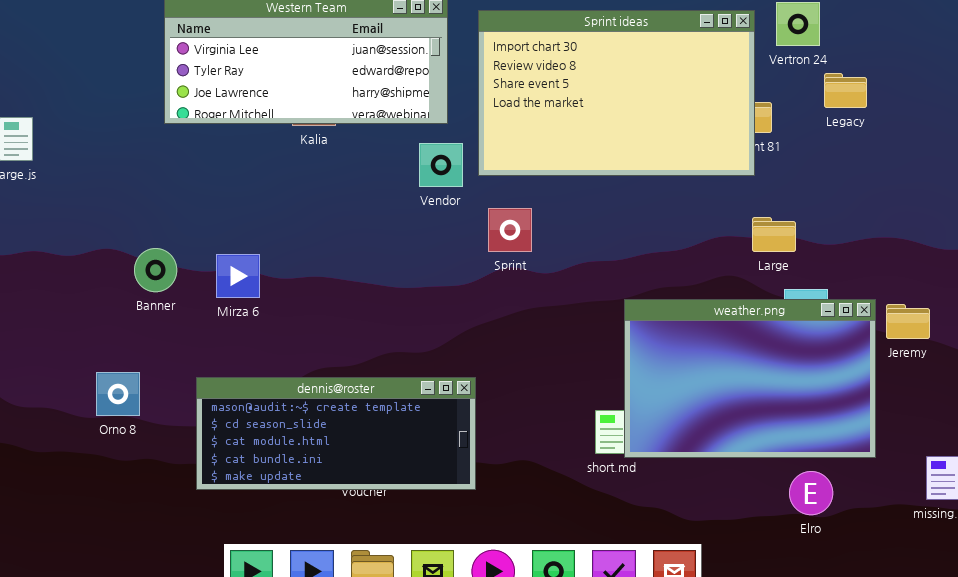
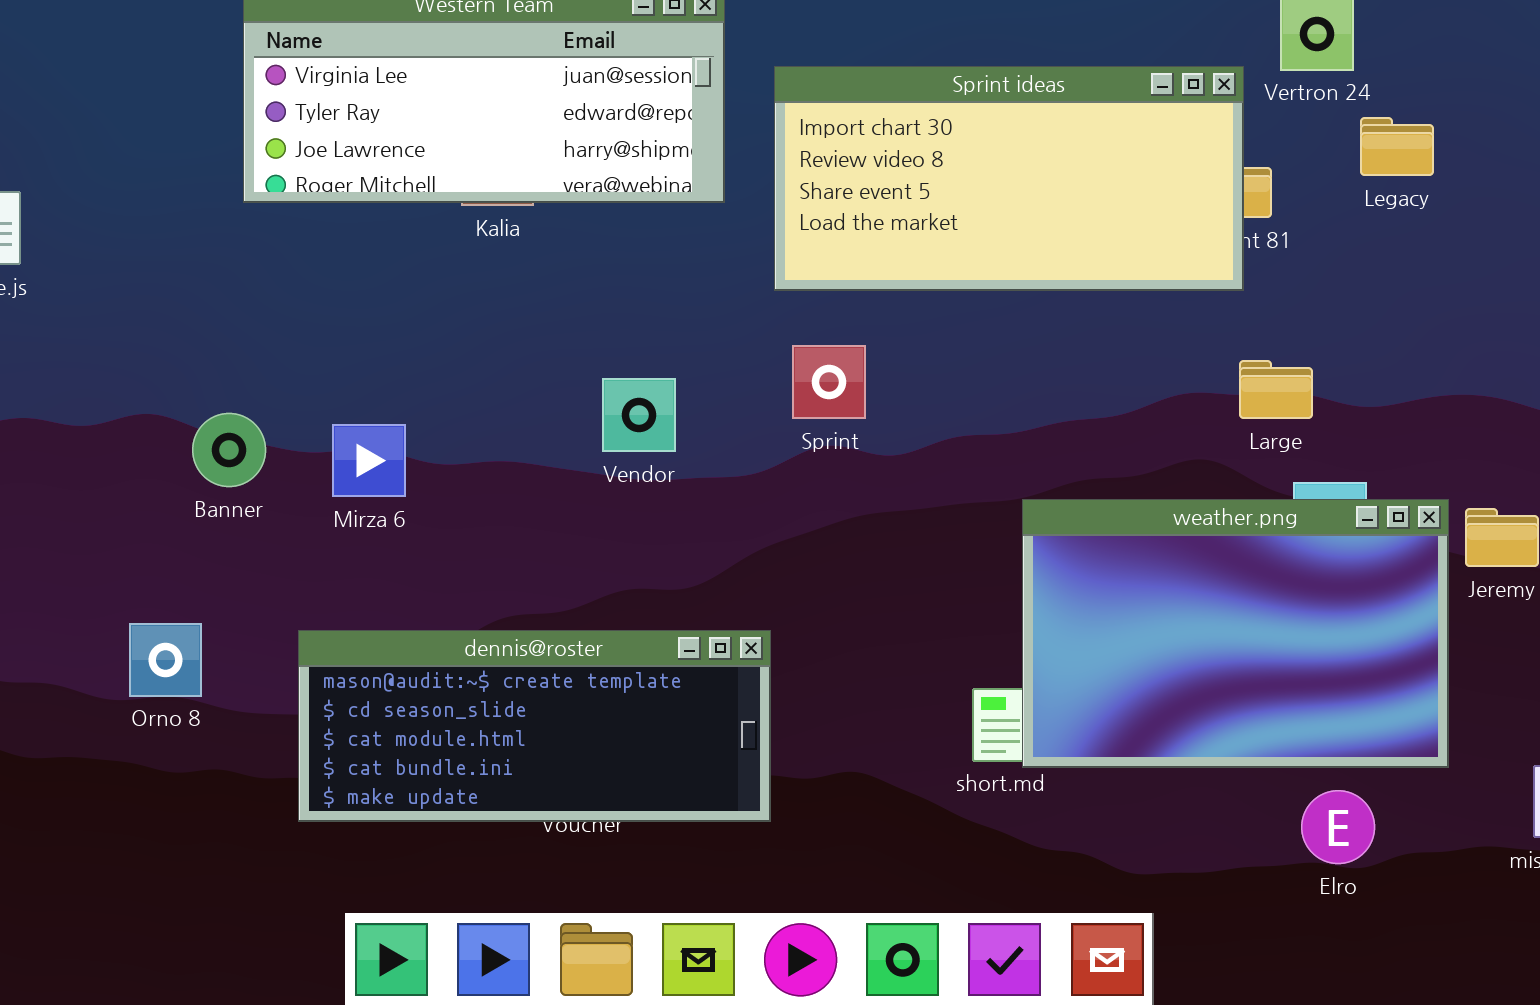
Sprint ideas: [478,10,755,176] -> [774,66,1244,291], resized
Vendor: [419,143,463,187] -> [602,378,676,452], moved

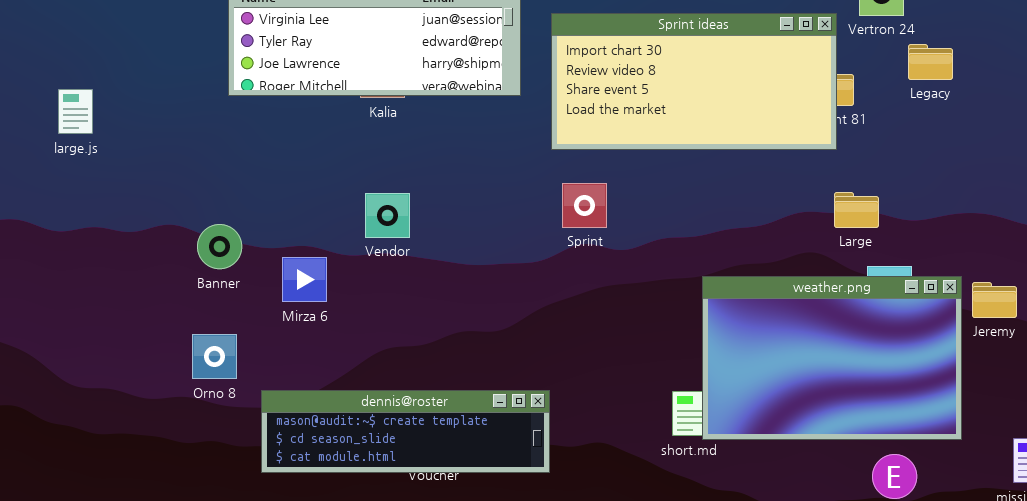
Vendor: [602,378,676,452] -> [365,193,410,238], moved
Mirza 6: [332,424,406,497] -> [282,257,327,302], moved
Orno 8: [129,623,202,697] -> [192,334,237,379], moved
dennis@roster: [298,630,771,822] -> [261,390,550,473], resized

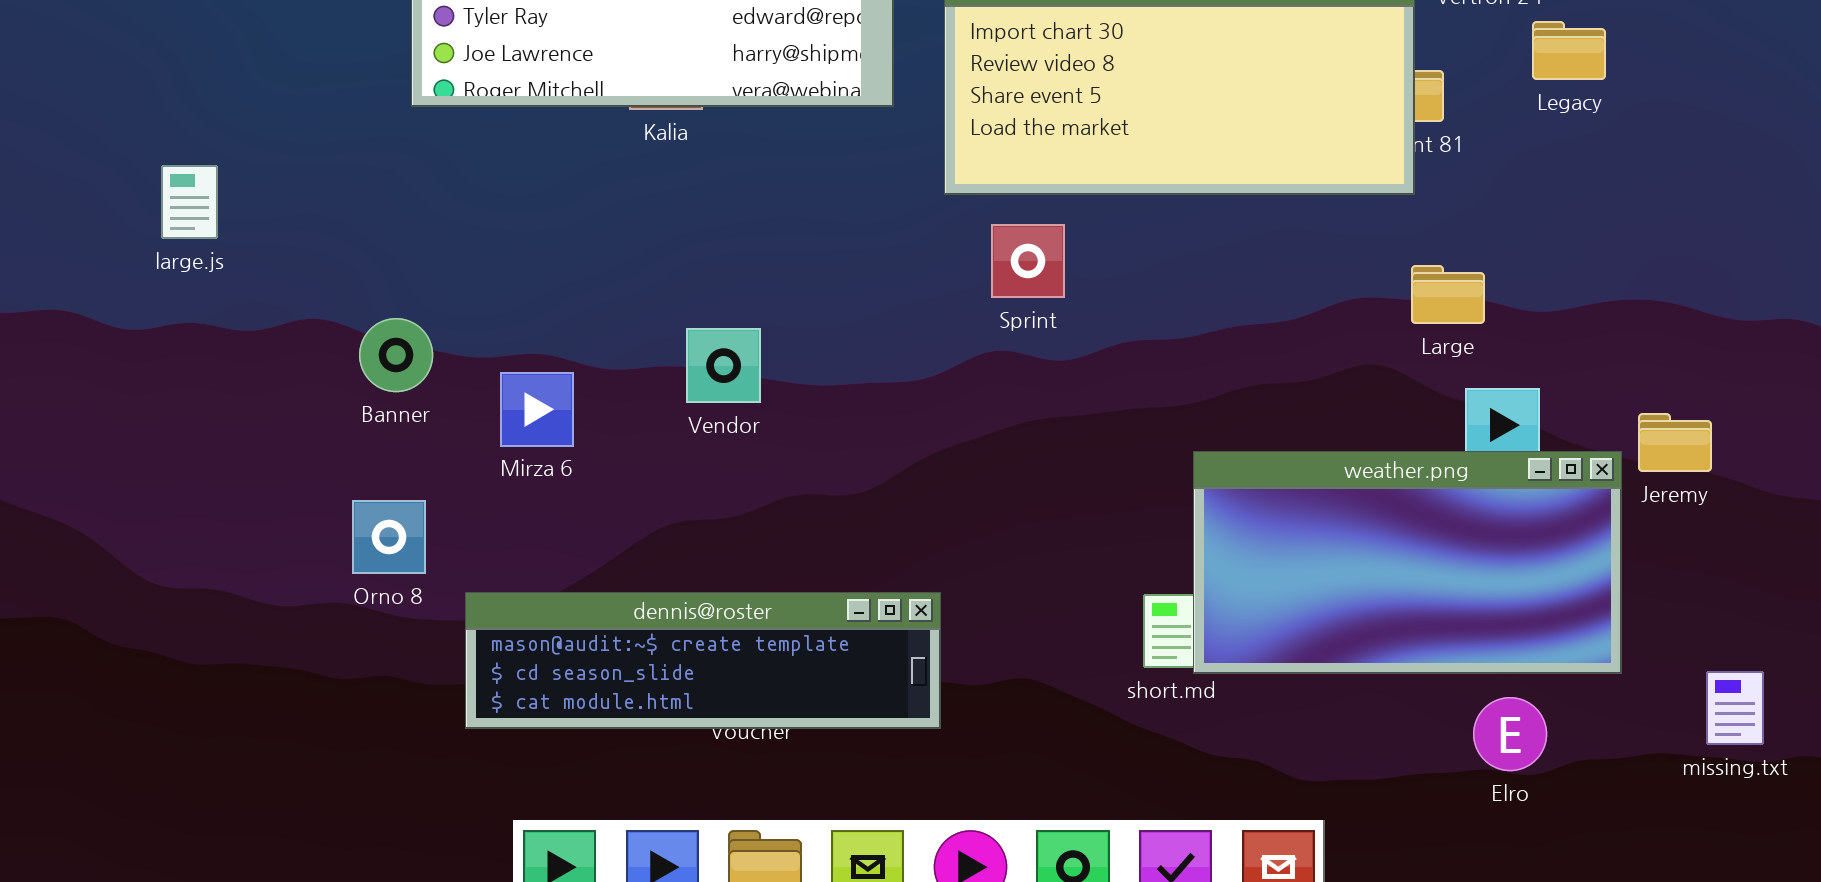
large.js: [58,89,93,134] -> [161,165,218,239], moved
Sprint: [562,183,607,228] -> [991,224,1065,298], moved
Vendor: [365,193,410,238] -> [686,328,761,403], moved
weather.png: [702,276,962,440] -> [1193,451,1622,674], resized

